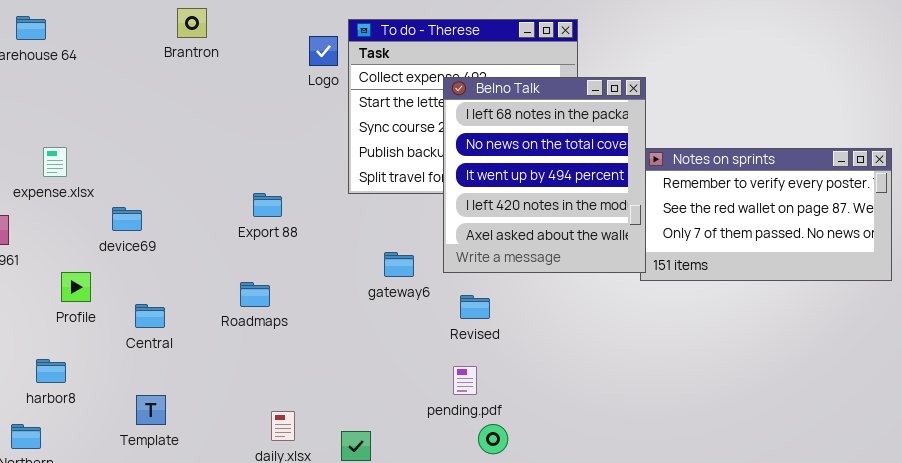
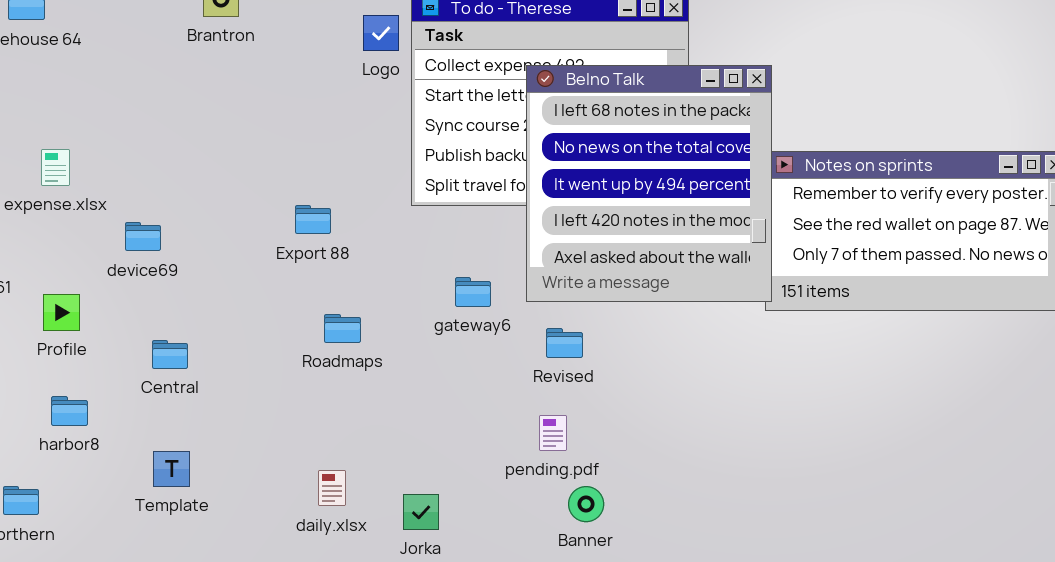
Profile: [61,272,91,302] -> [43,294,80,331], moved
Roadmaps: [240,282,270,307] -> [324,314,361,343], moved
harbor8: [36,359,66,383] -> [51,396,88,426], moved

